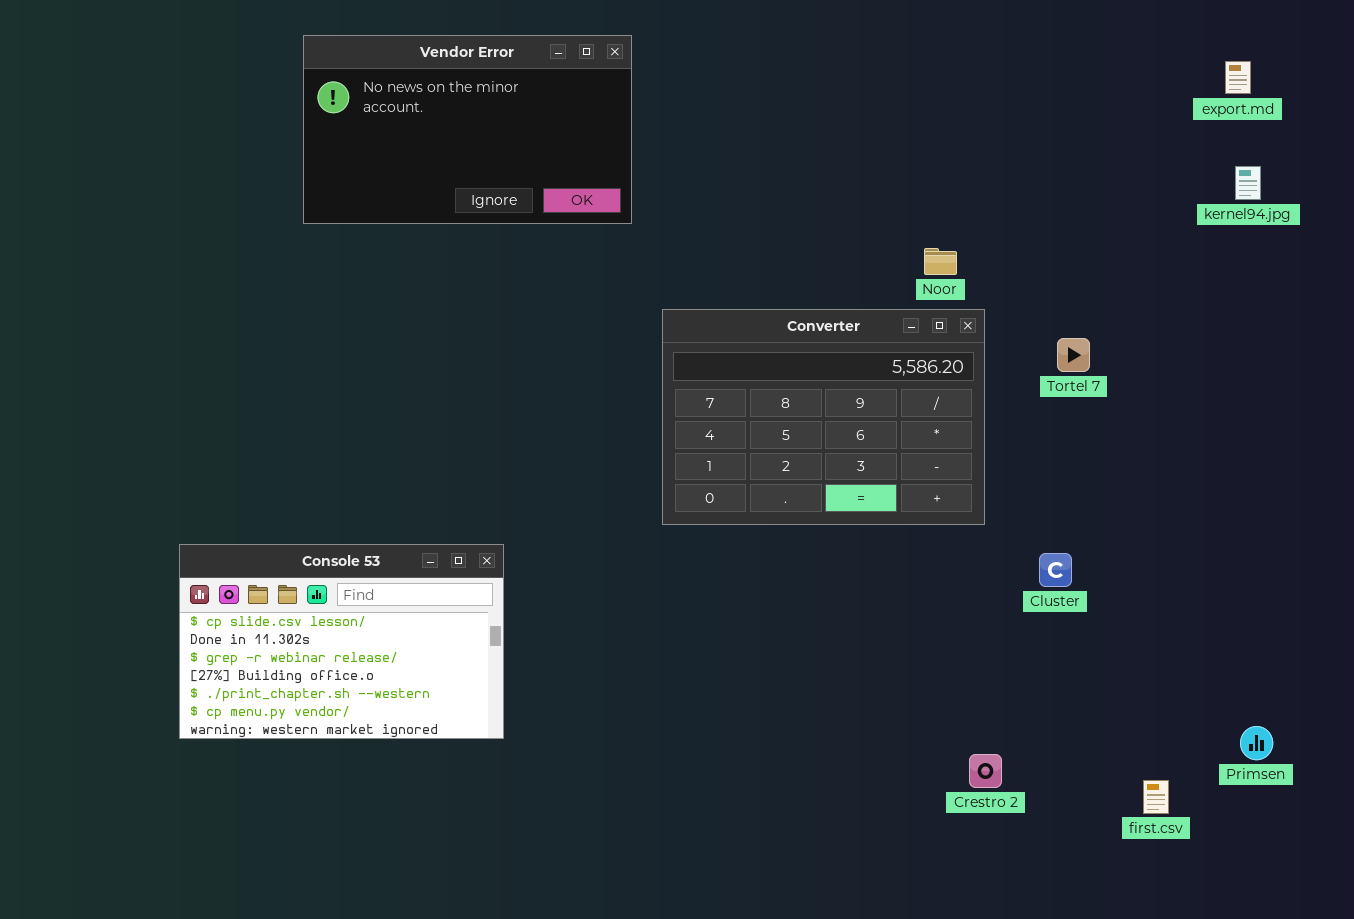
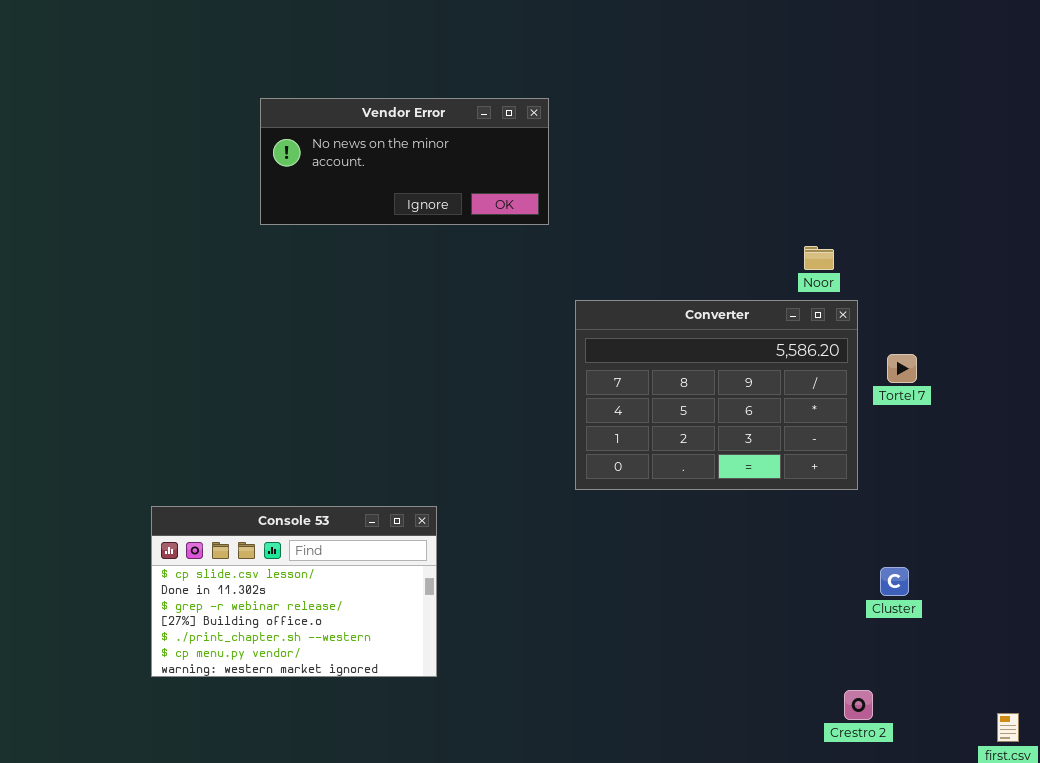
Vendor Error: [303,35,632,224] -> [260,98,549,225], resized
Tortel 7: [1057,338,1090,372] -> [887,354,917,383], moved
Cluster: [1039,553,1072,587] -> [880,567,909,596], moved

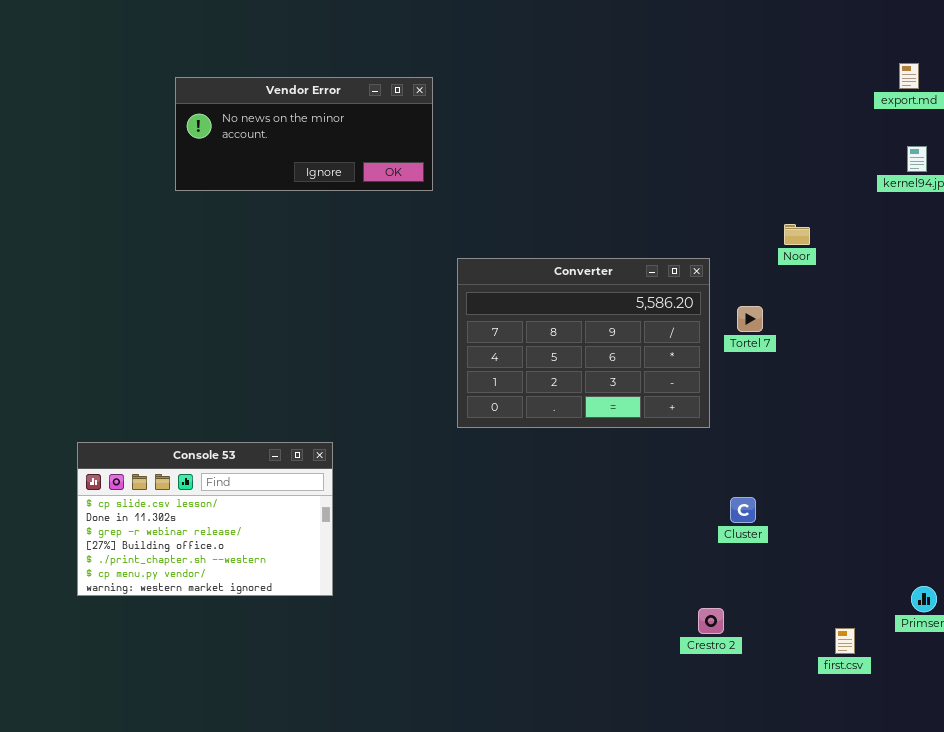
Noor: [804,246,834,270] -> [784,224,810,245], moved

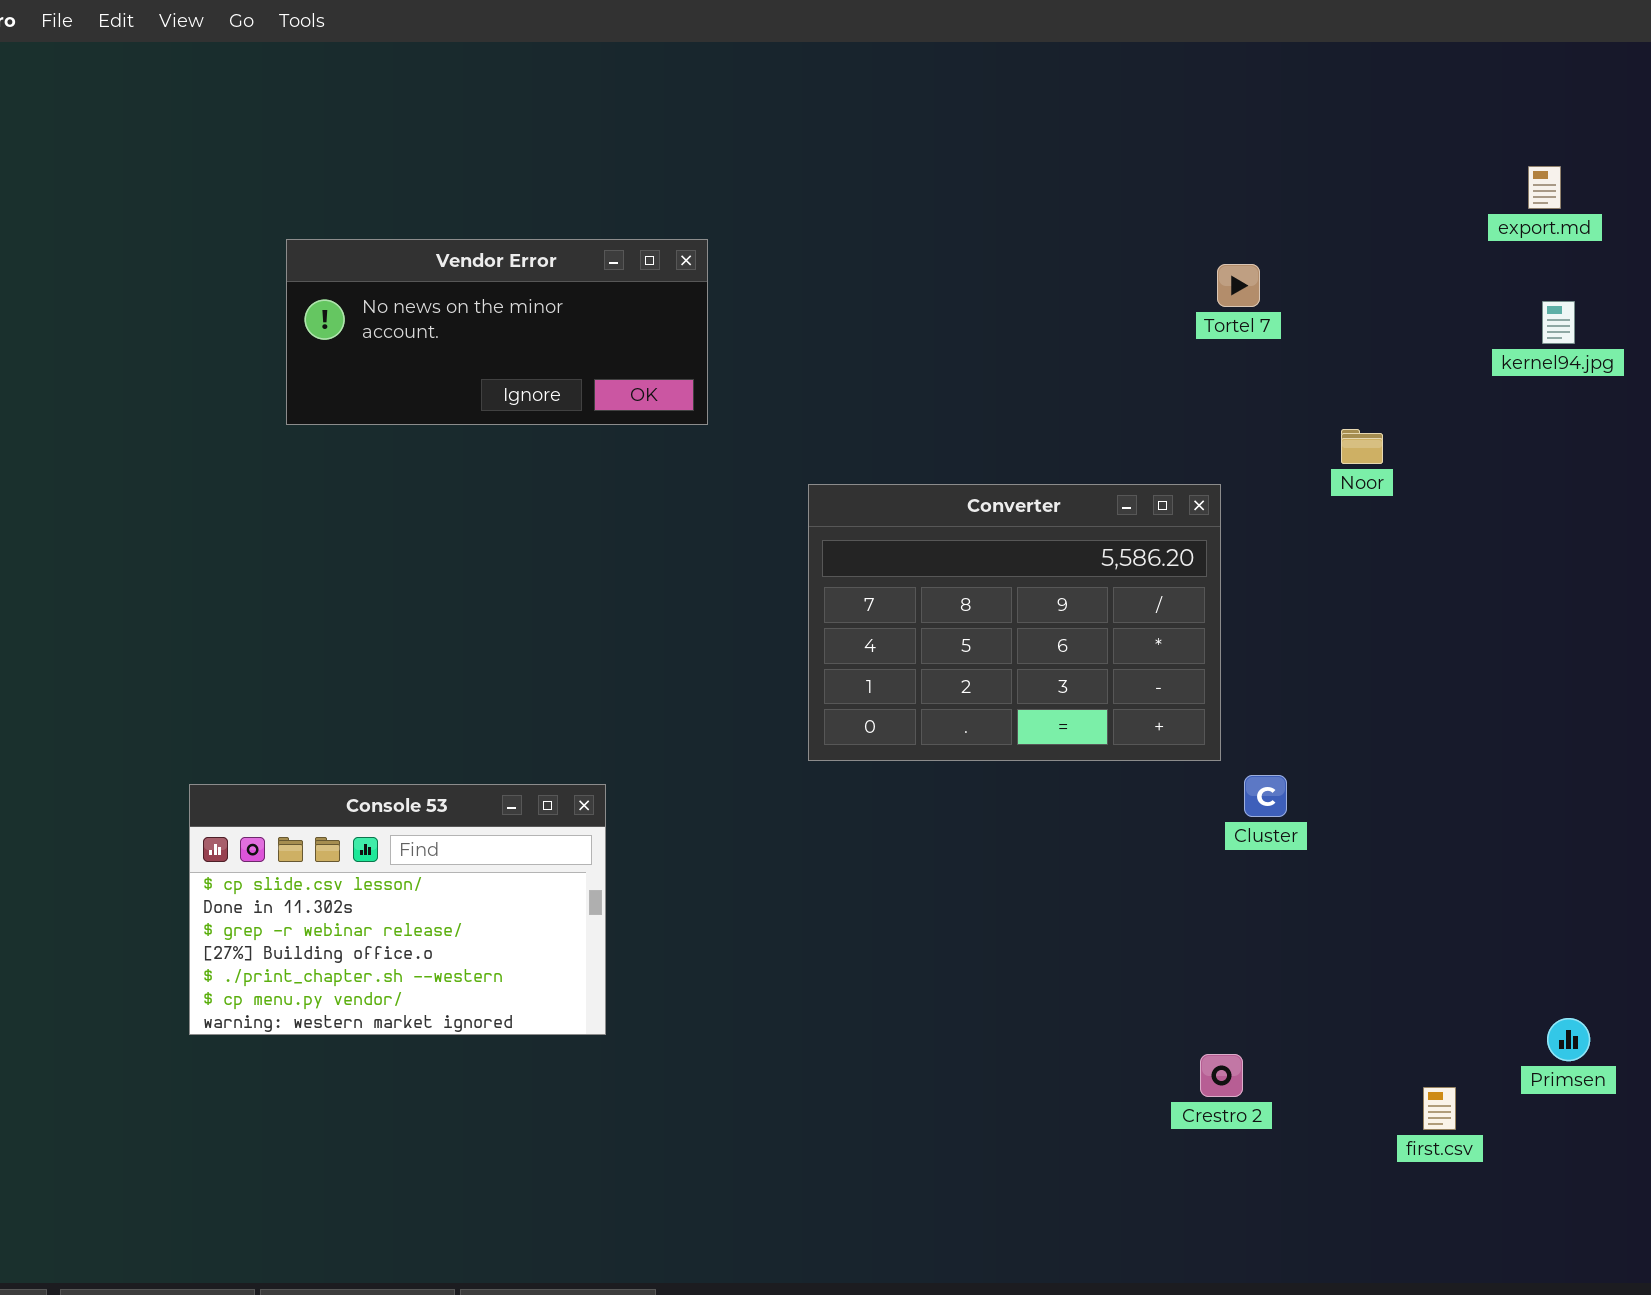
Vendor Error: [175,77,433,191] -> [286,239,708,425], moved
Tortel 7: [737,306,763,332] -> [1217,264,1260,307], moved
Cluster: [730,497,756,523] -> [1244,775,1287,817], moved

